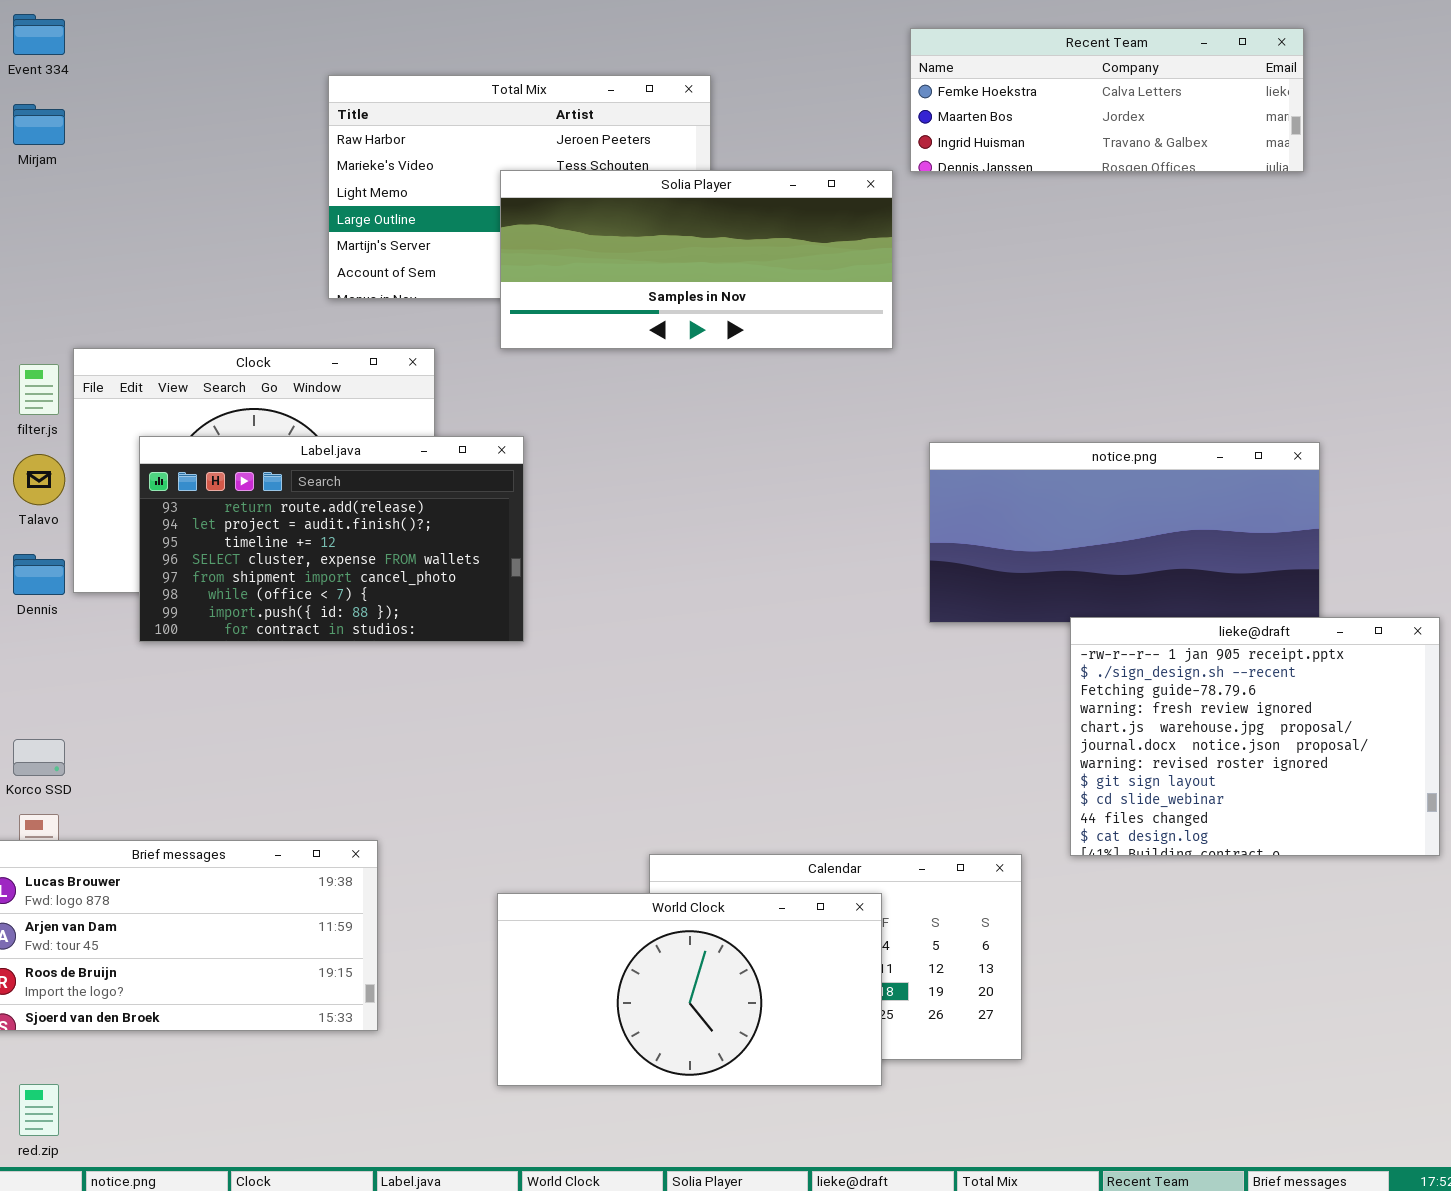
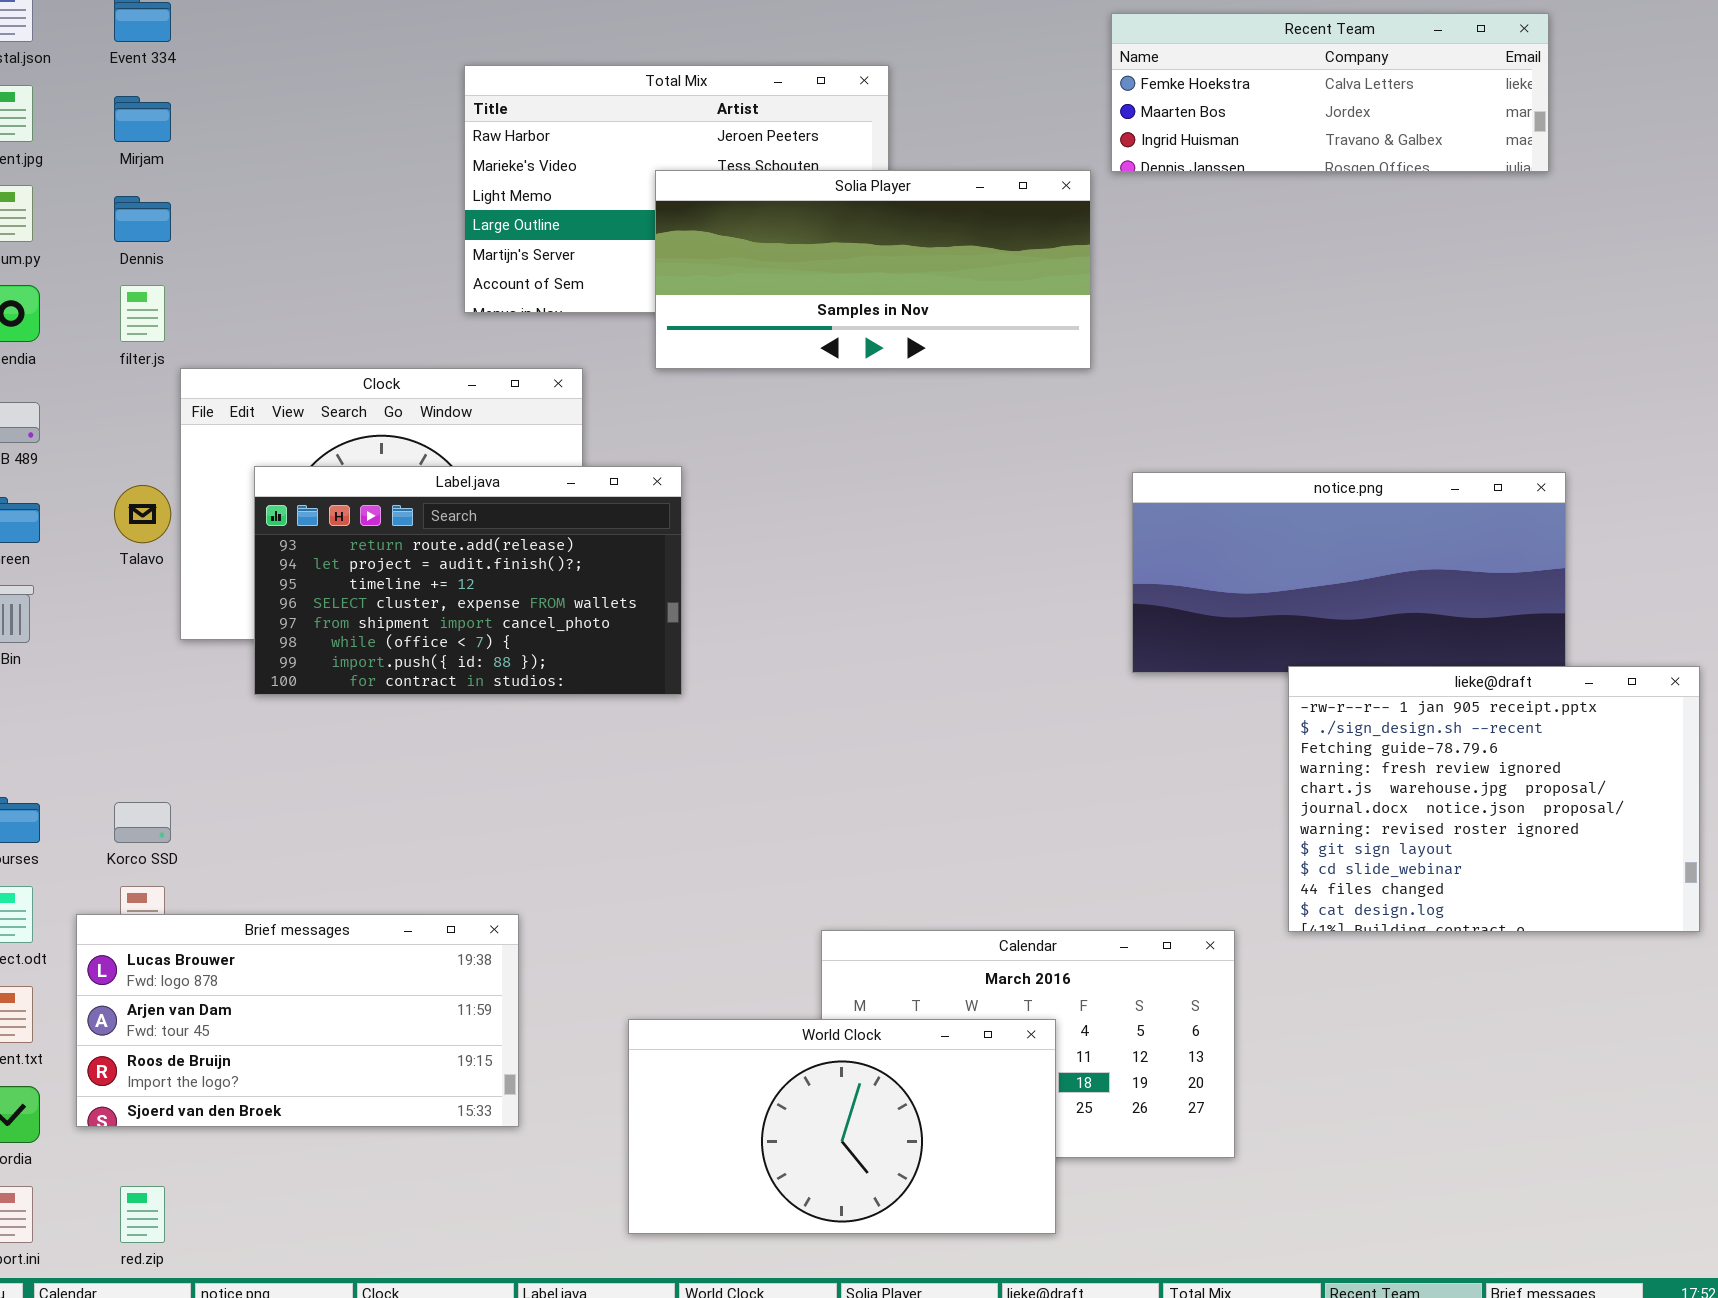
filter.js: [19,364,59,415] -> [120,285,165,342], moved
Dennis: [13,554,65,595] -> [114,196,171,242], moved
World Clock: [497,893,882,1086] -> [628,1019,1056,1234], moved

